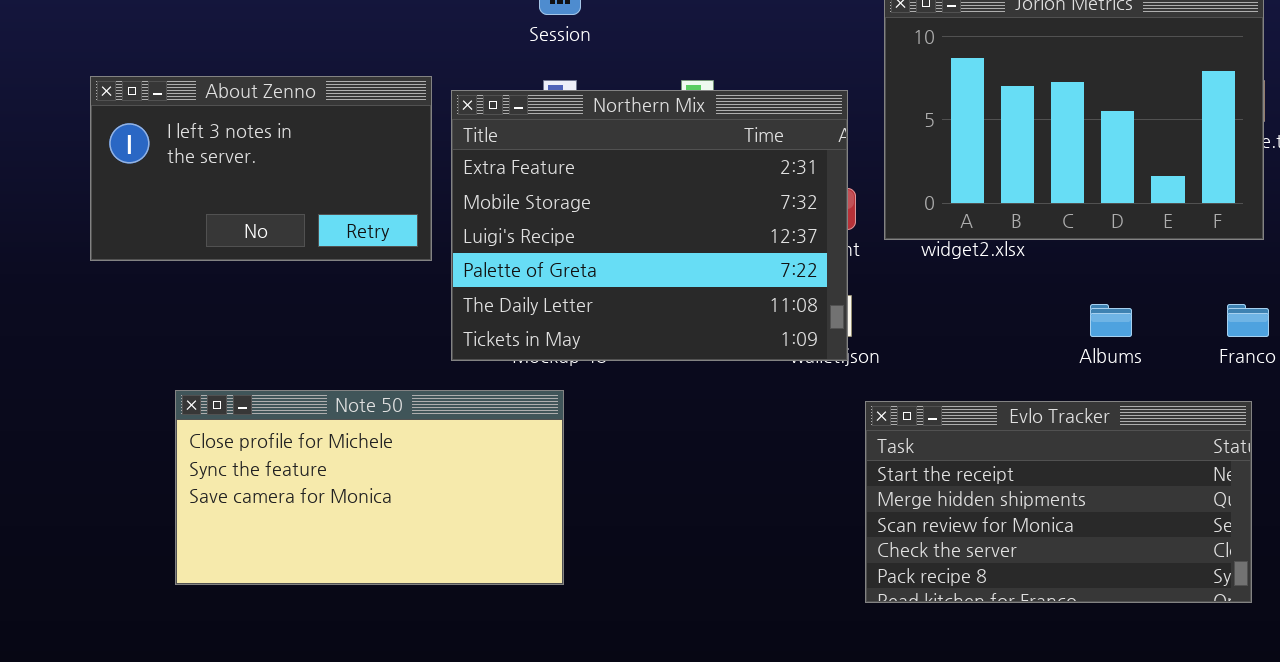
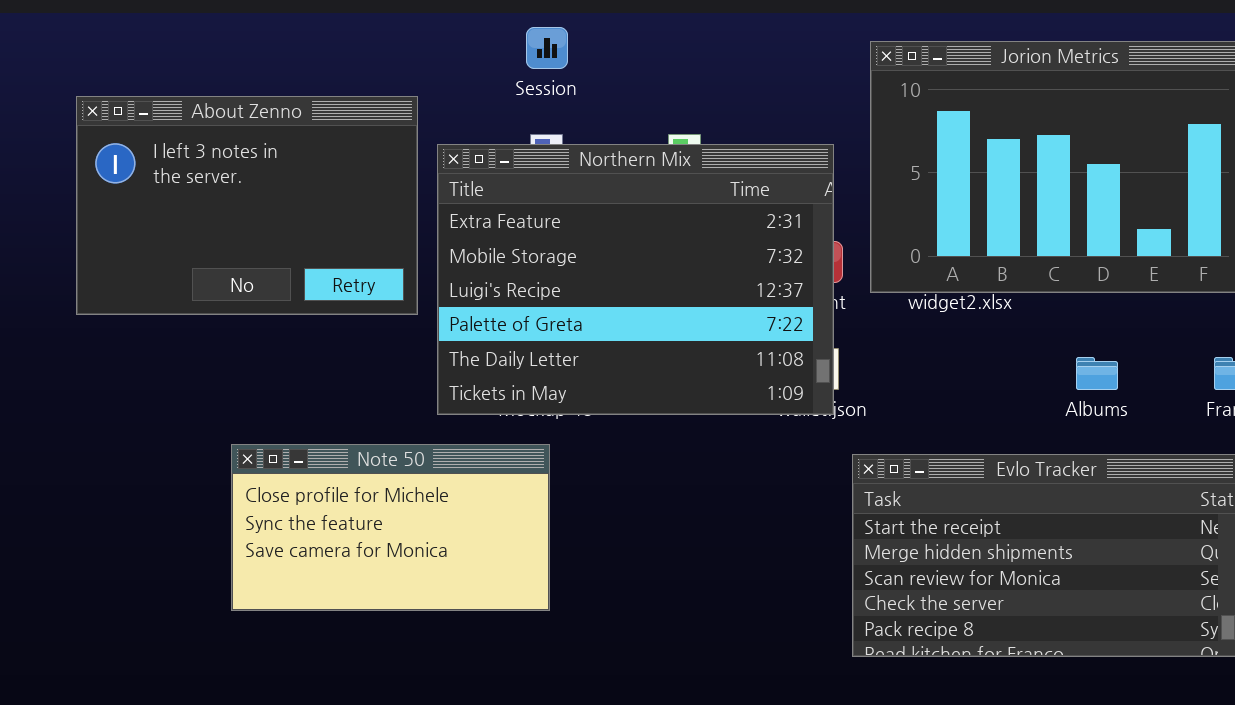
About Zenno: [90,76,432,261] -> [76,96,418,315], resized
Note 50: [175,390,564,585] -> [231,444,550,611], resized

